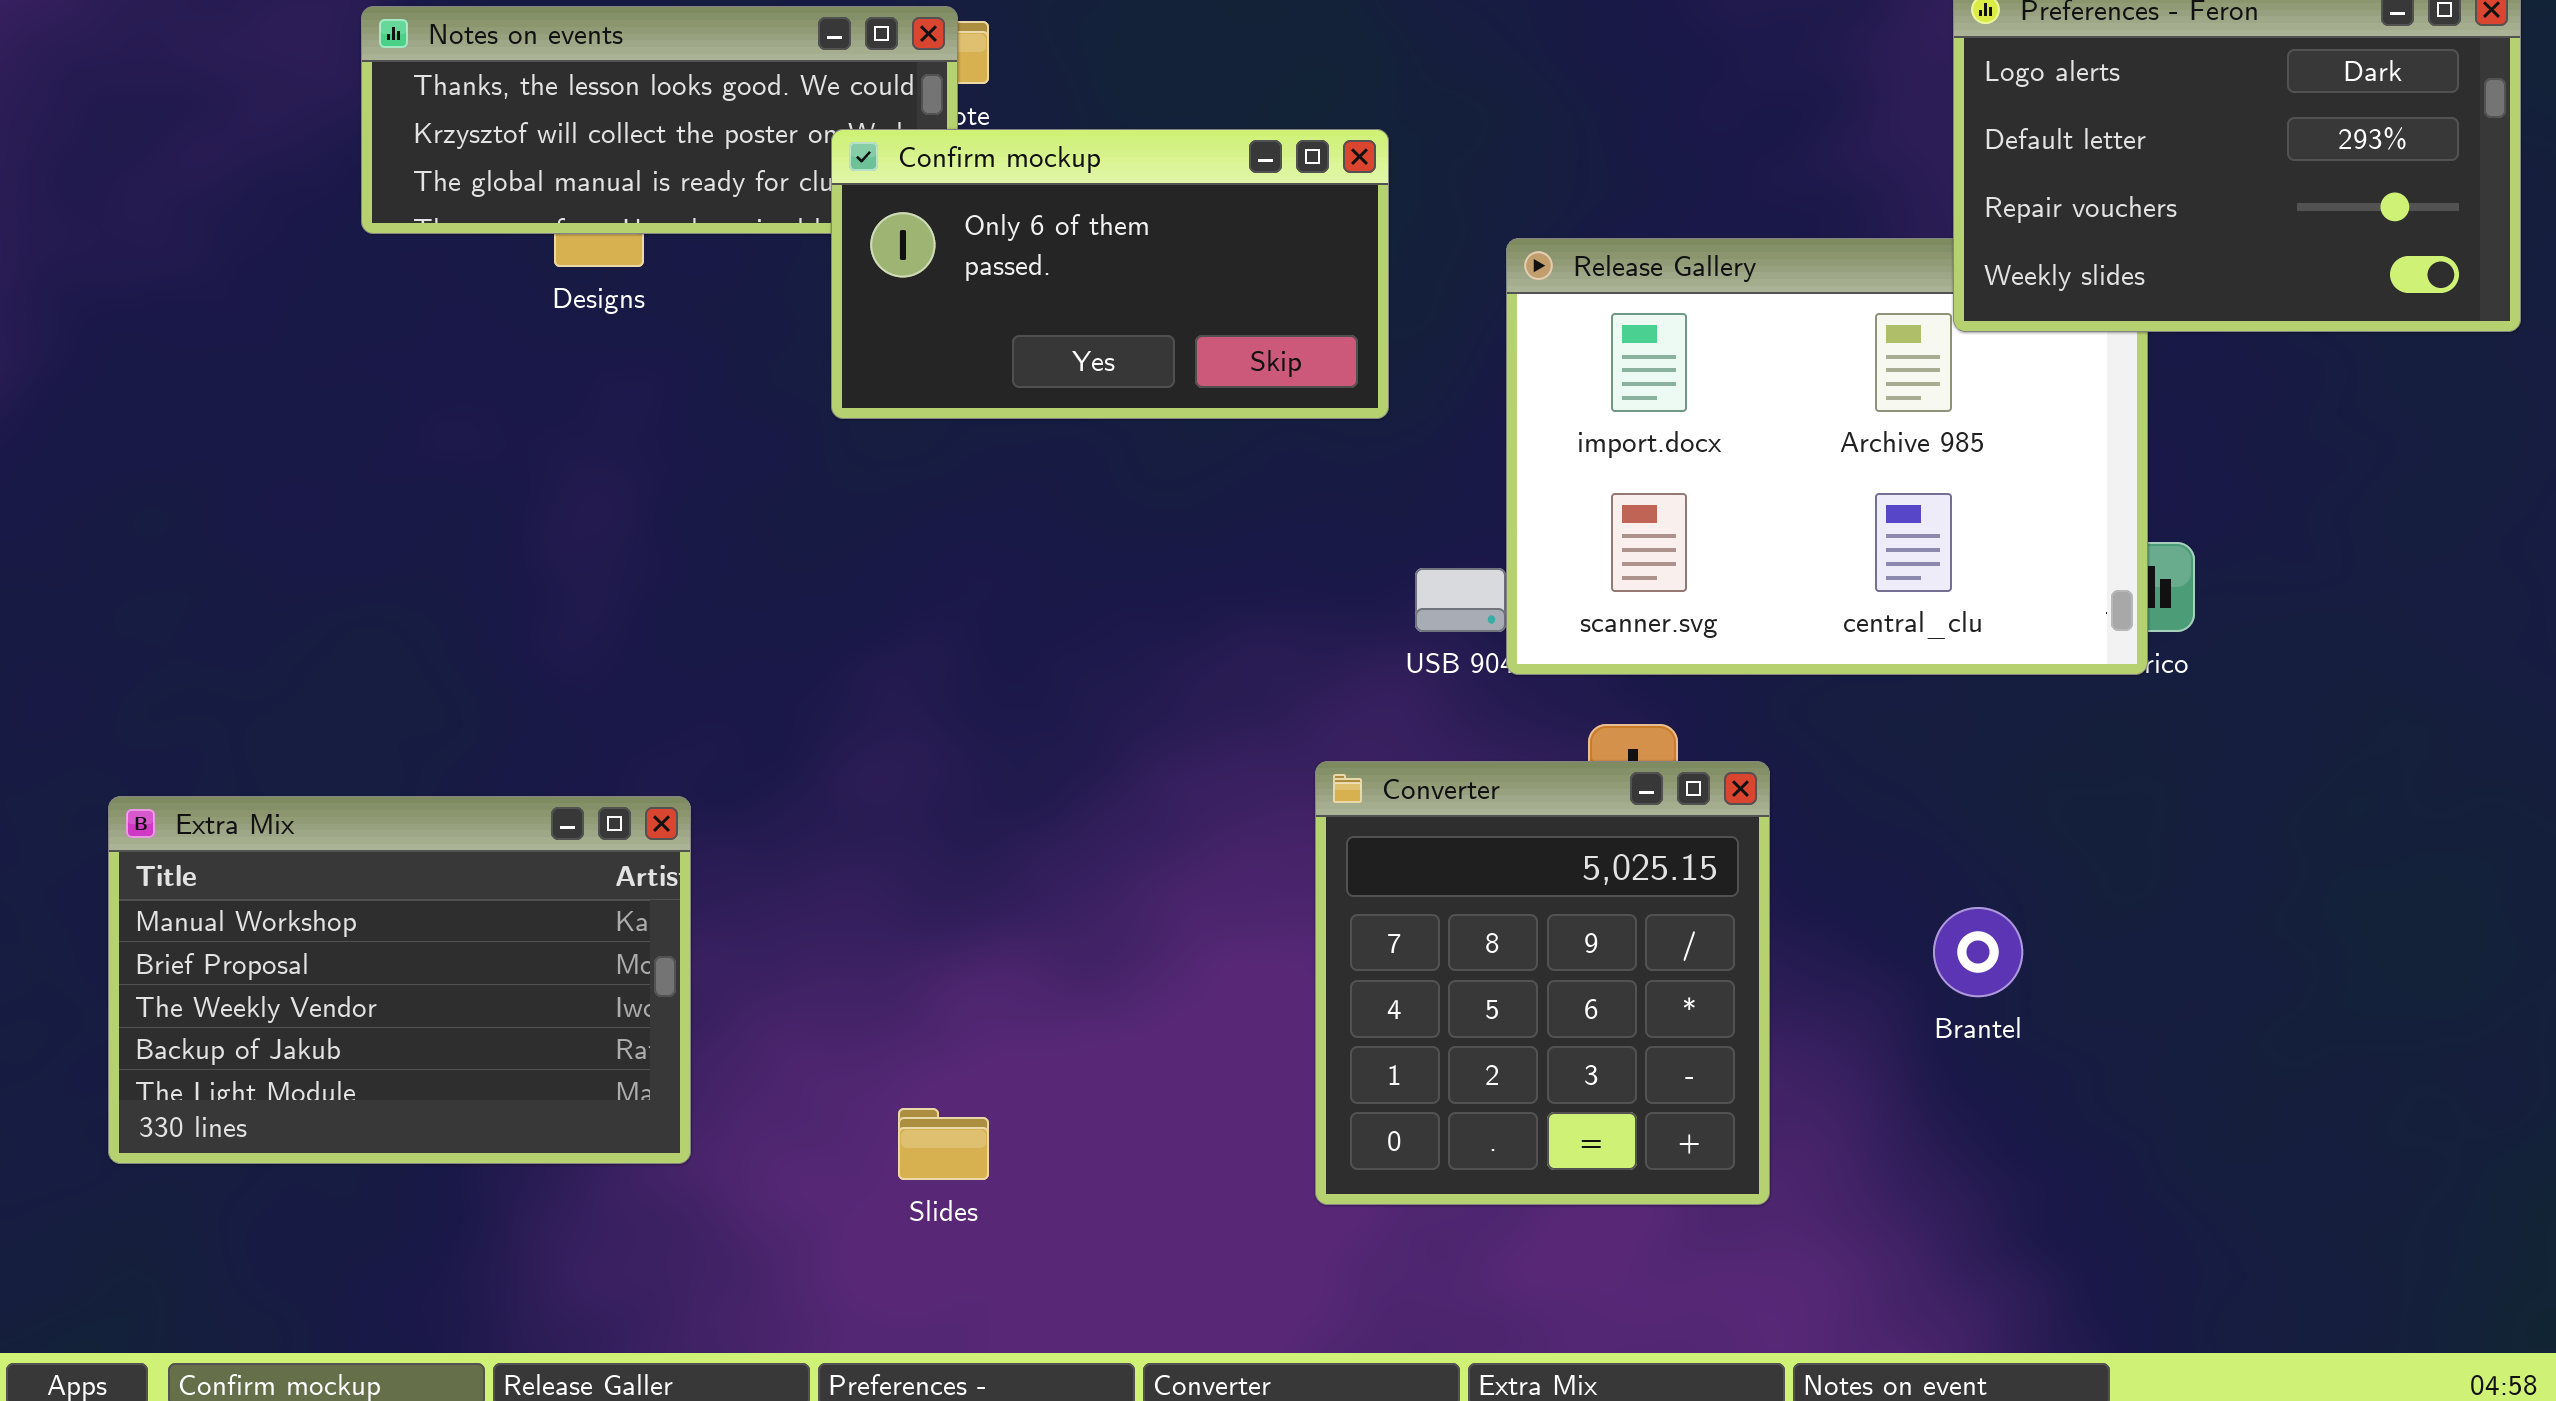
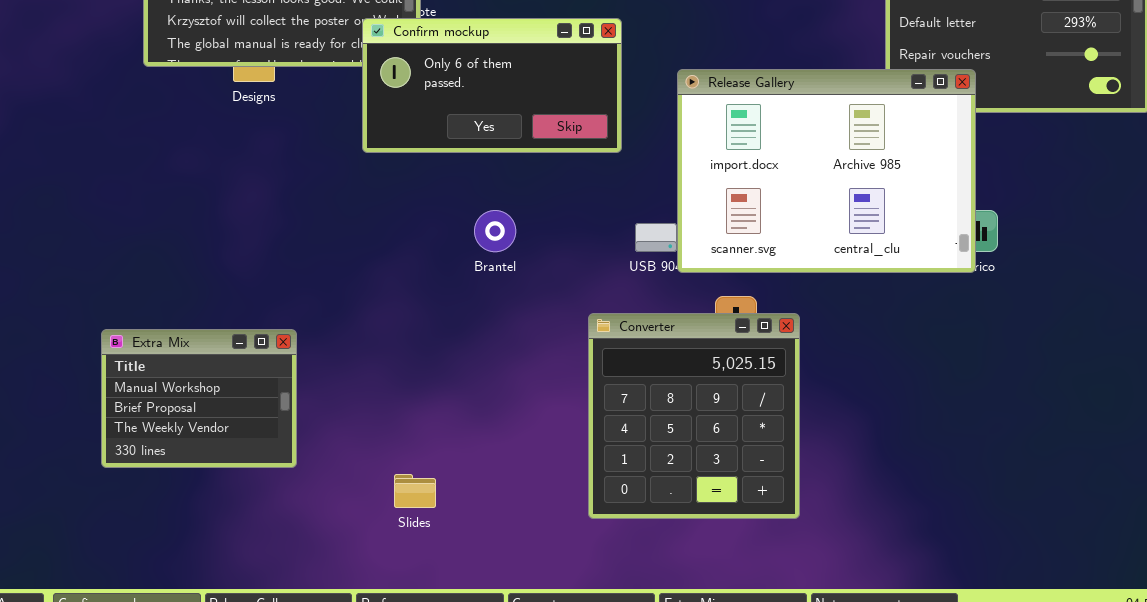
Release Gallery: [1506,238,2148,675] -> [677,69,976,273], raised
Extra Mix: [108,796,691,1164] -> [101,329,297,468], resized
Brantel: [1933,907,2023,997] -> [474,210,516,252], moved

